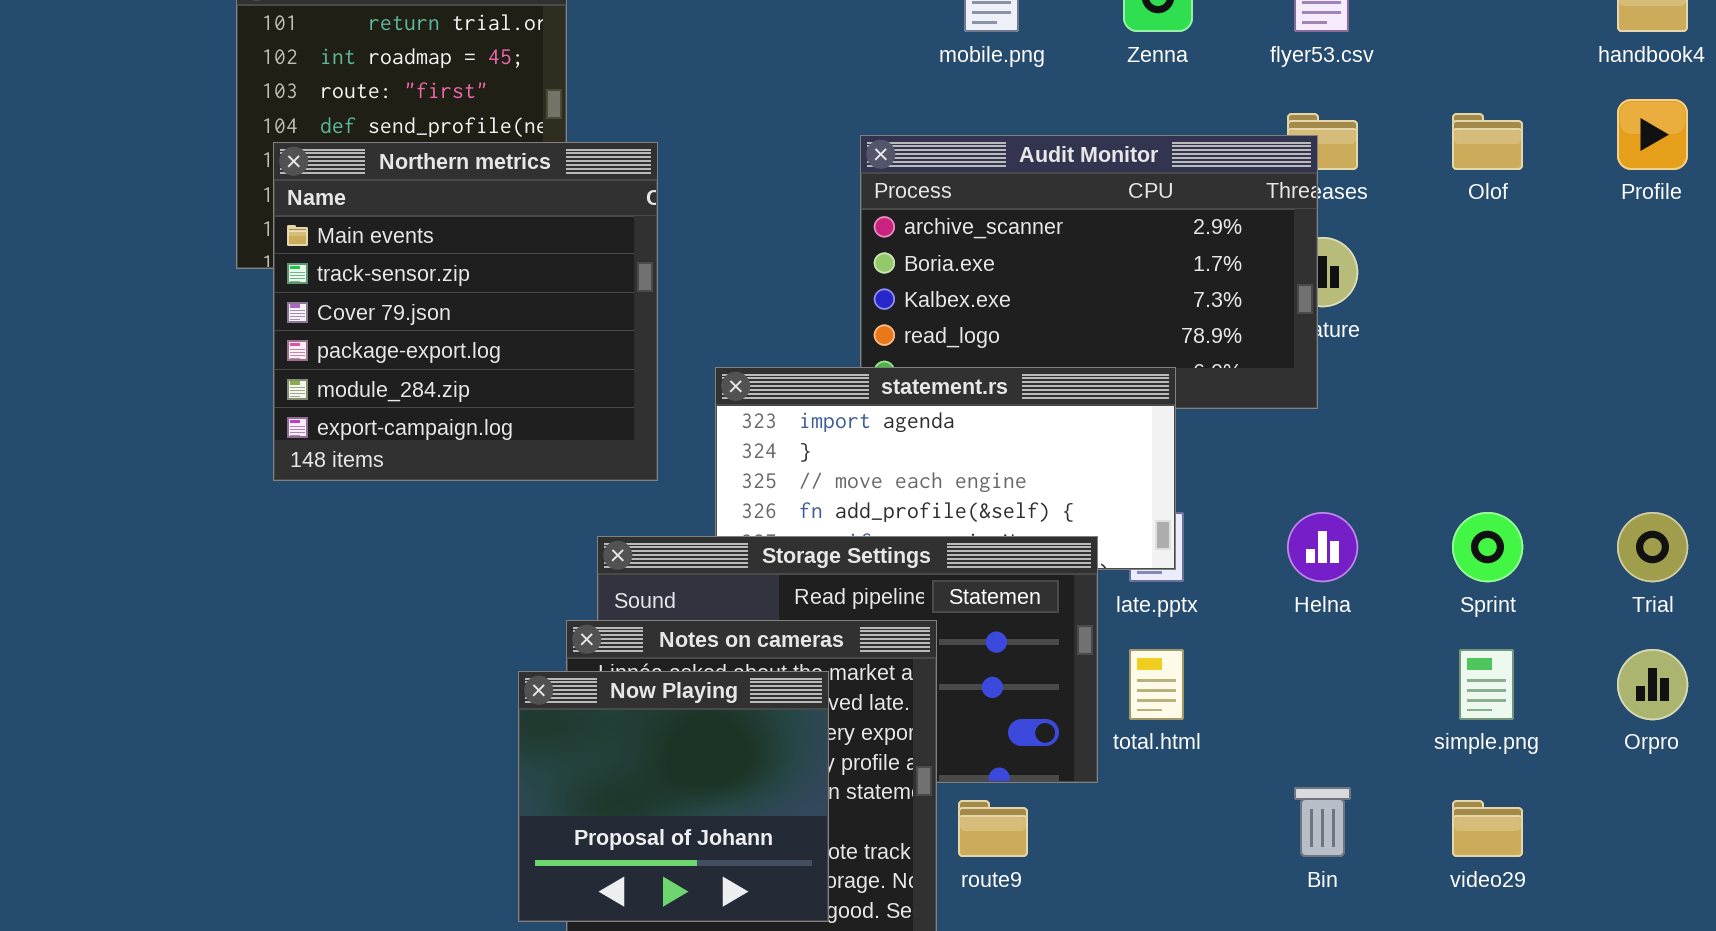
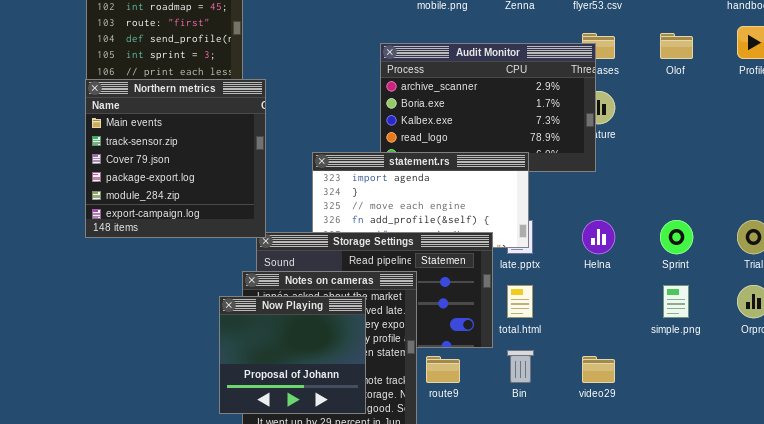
Northern metrics: [273,142,658,481] -> [85,79,266,238], moved
Bin: [1294,787,1351,857] -> [507,350,534,383], moved
video29: [1452,800,1523,857] -> [582,356,615,383], moved

